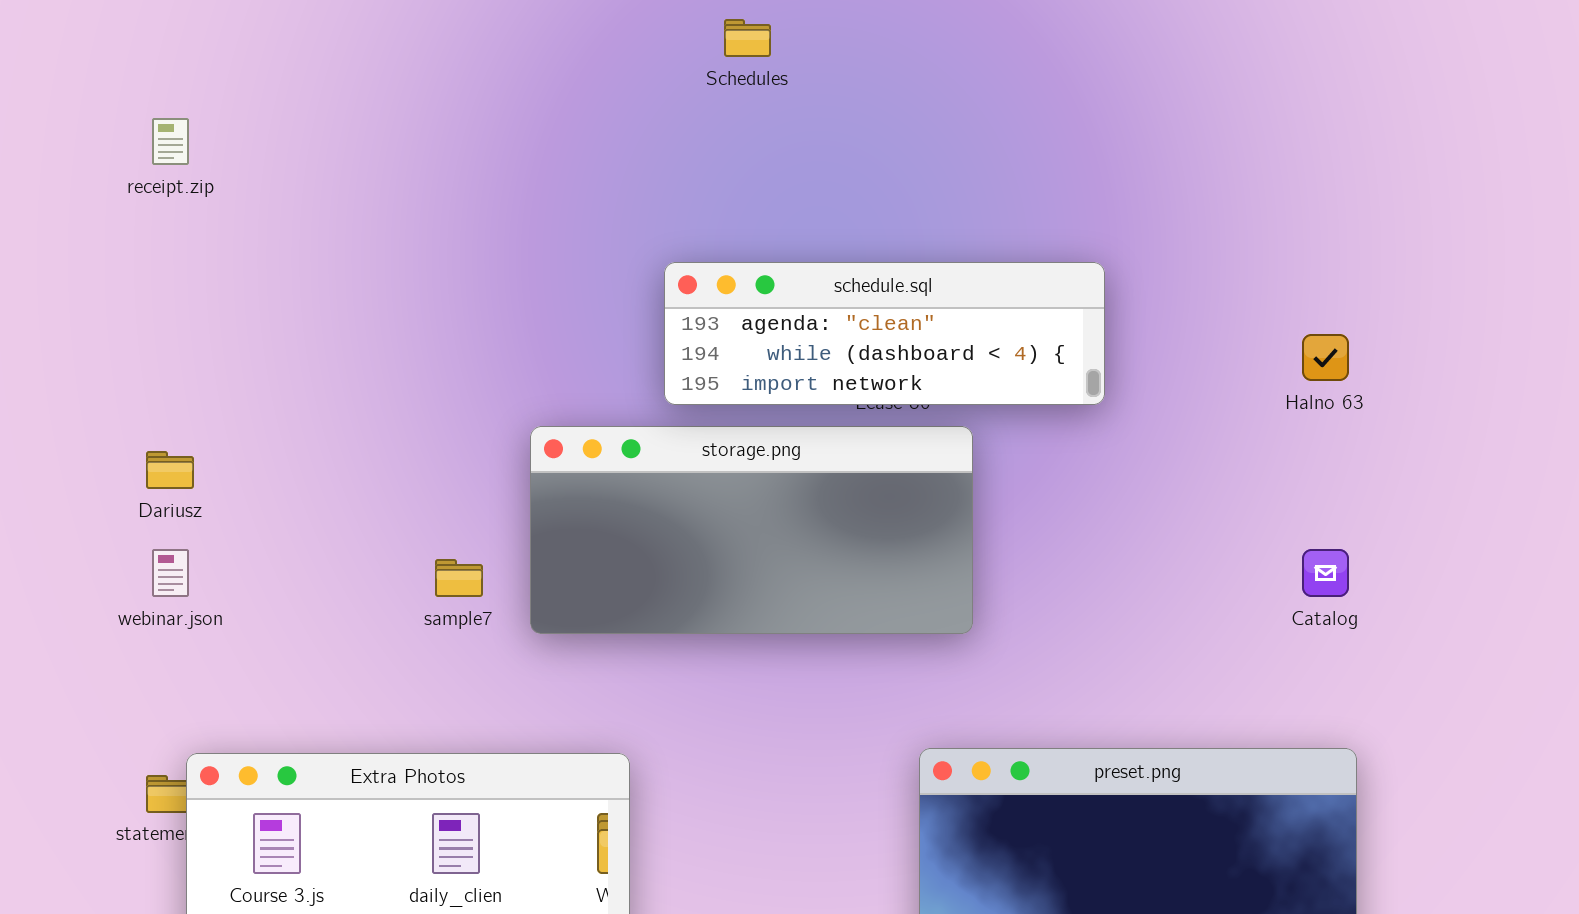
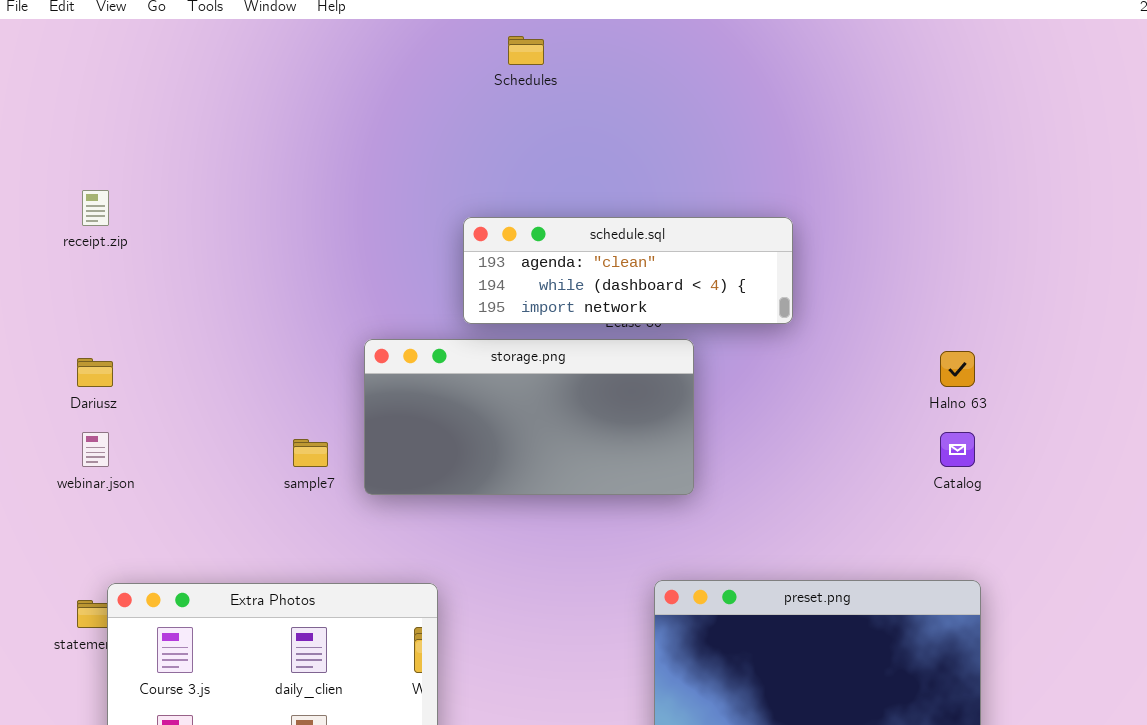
receipt.zip: [152,118,189,165] -> [82,190,109,226], moved
Halno 63: [1302,334,1349,381] -> [940,351,975,387], moved

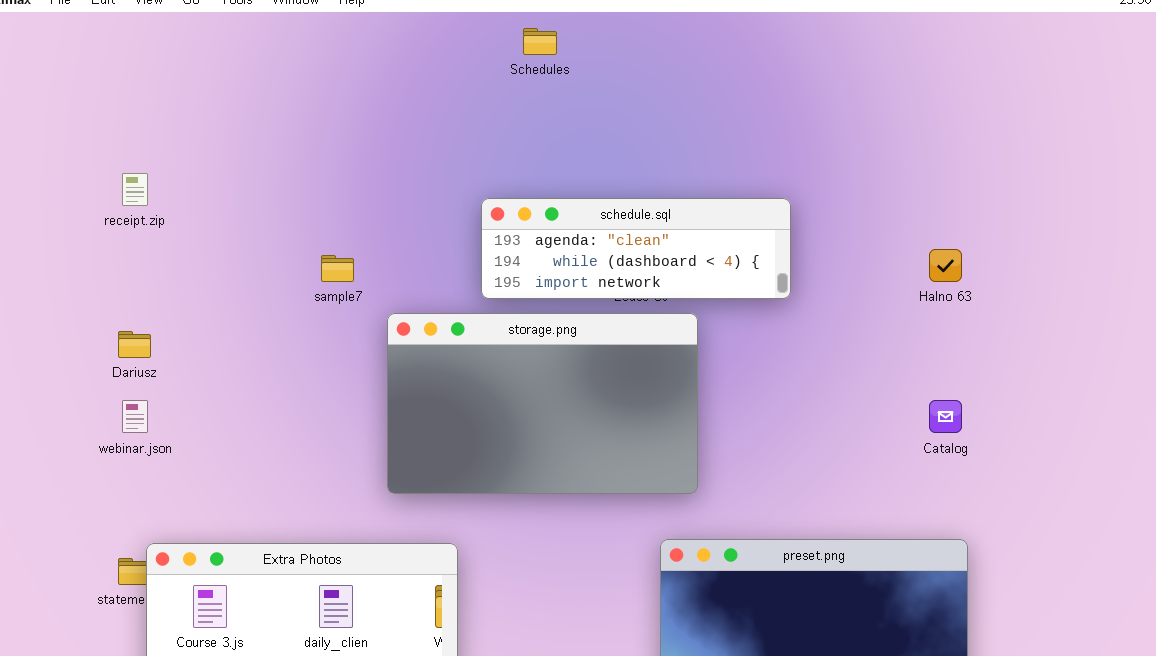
storage.png: [364,339,694,495] -> [387,313,698,494], resized
Halno 63: [940,351,975,387] -> [929,249,962,282], moved
sample7: [293,439,328,467] -> [321,255,354,282], moved

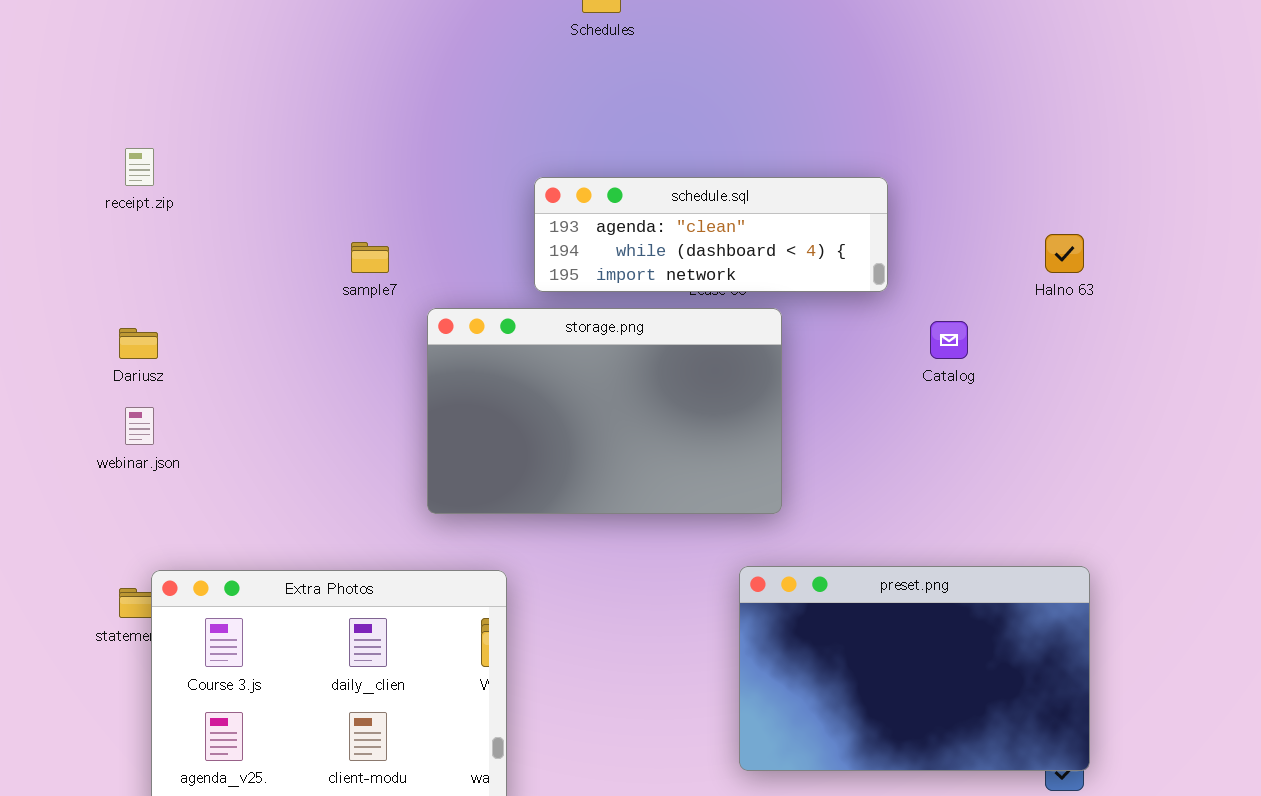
Catalog: [929,400,962,433] -> [930,321,968,359], moved

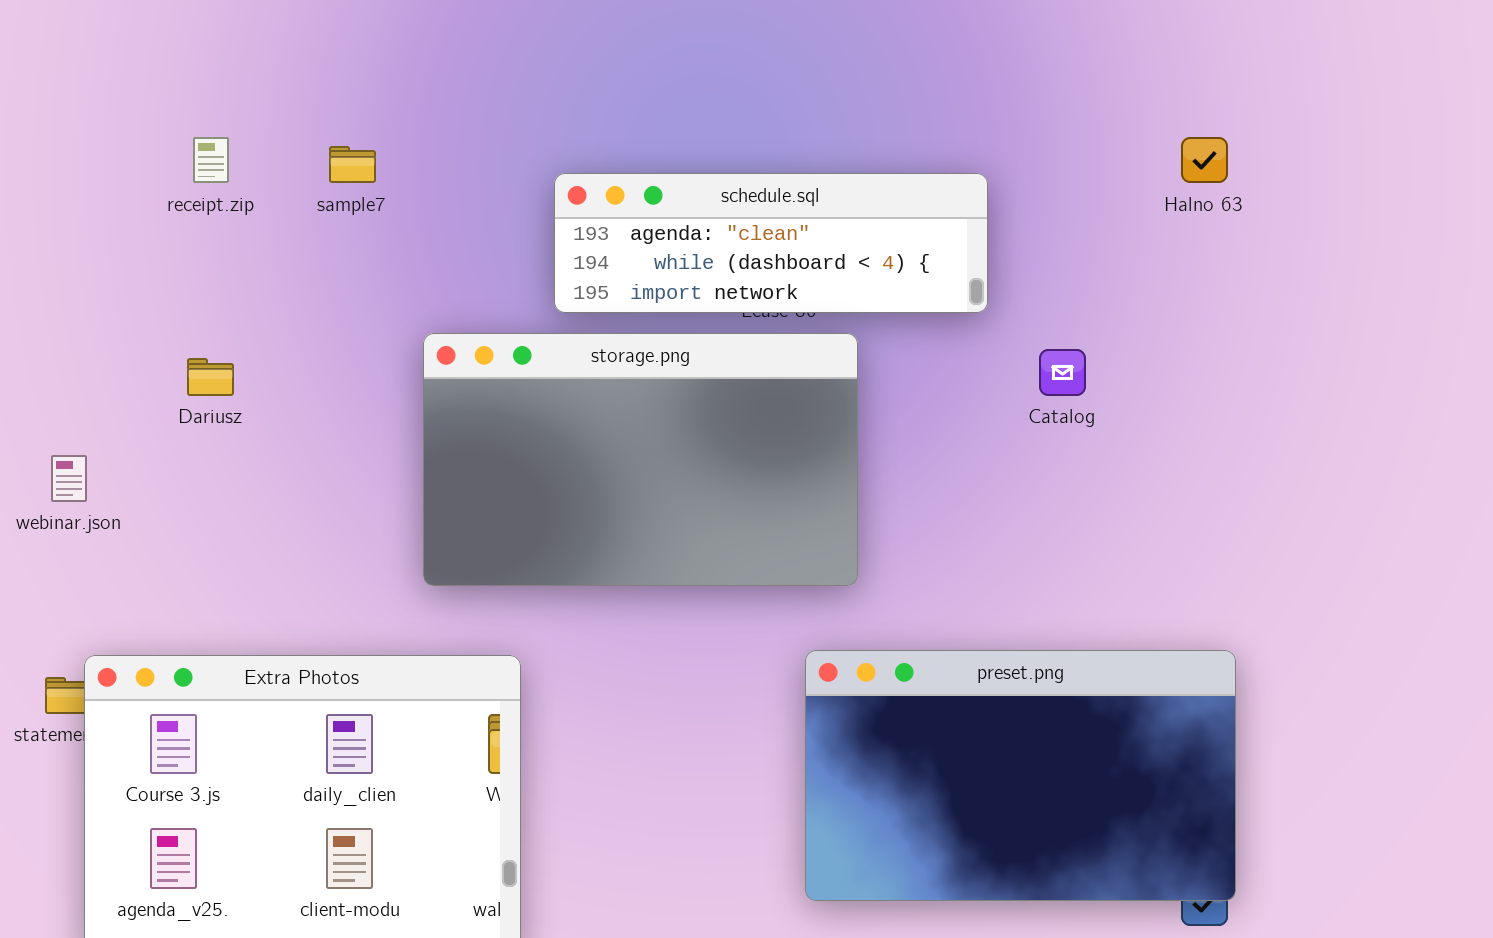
receipt.zip: [125,148,154,186] -> [193,137,229,183], moved
Halno 63: [1045,234,1084,273] -> [1181,137,1228,183], moved
sample7: [351,242,389,273] -> [329,146,376,183], moved
Dariusz: [119,328,158,359] -> [187,358,234,396], moved

